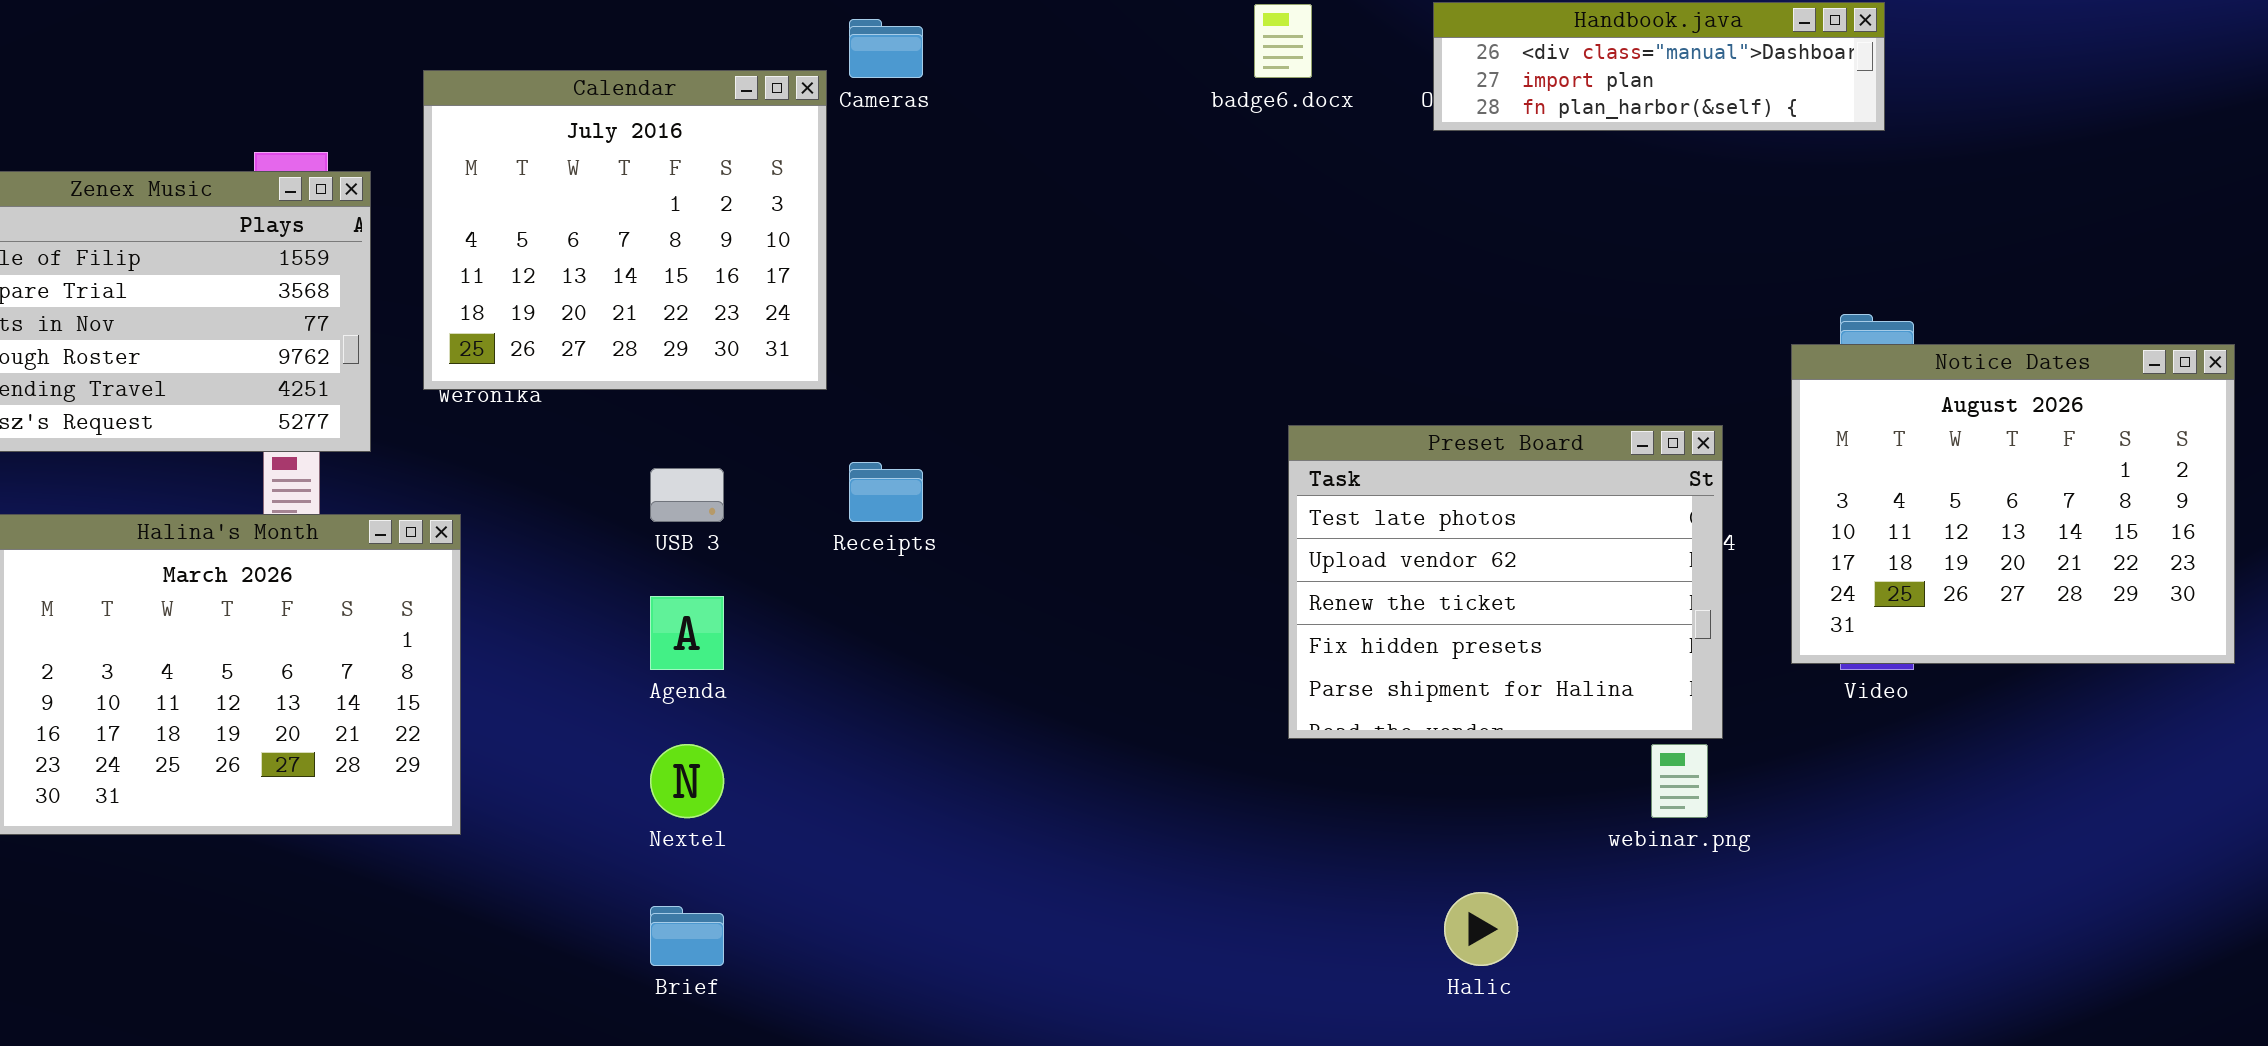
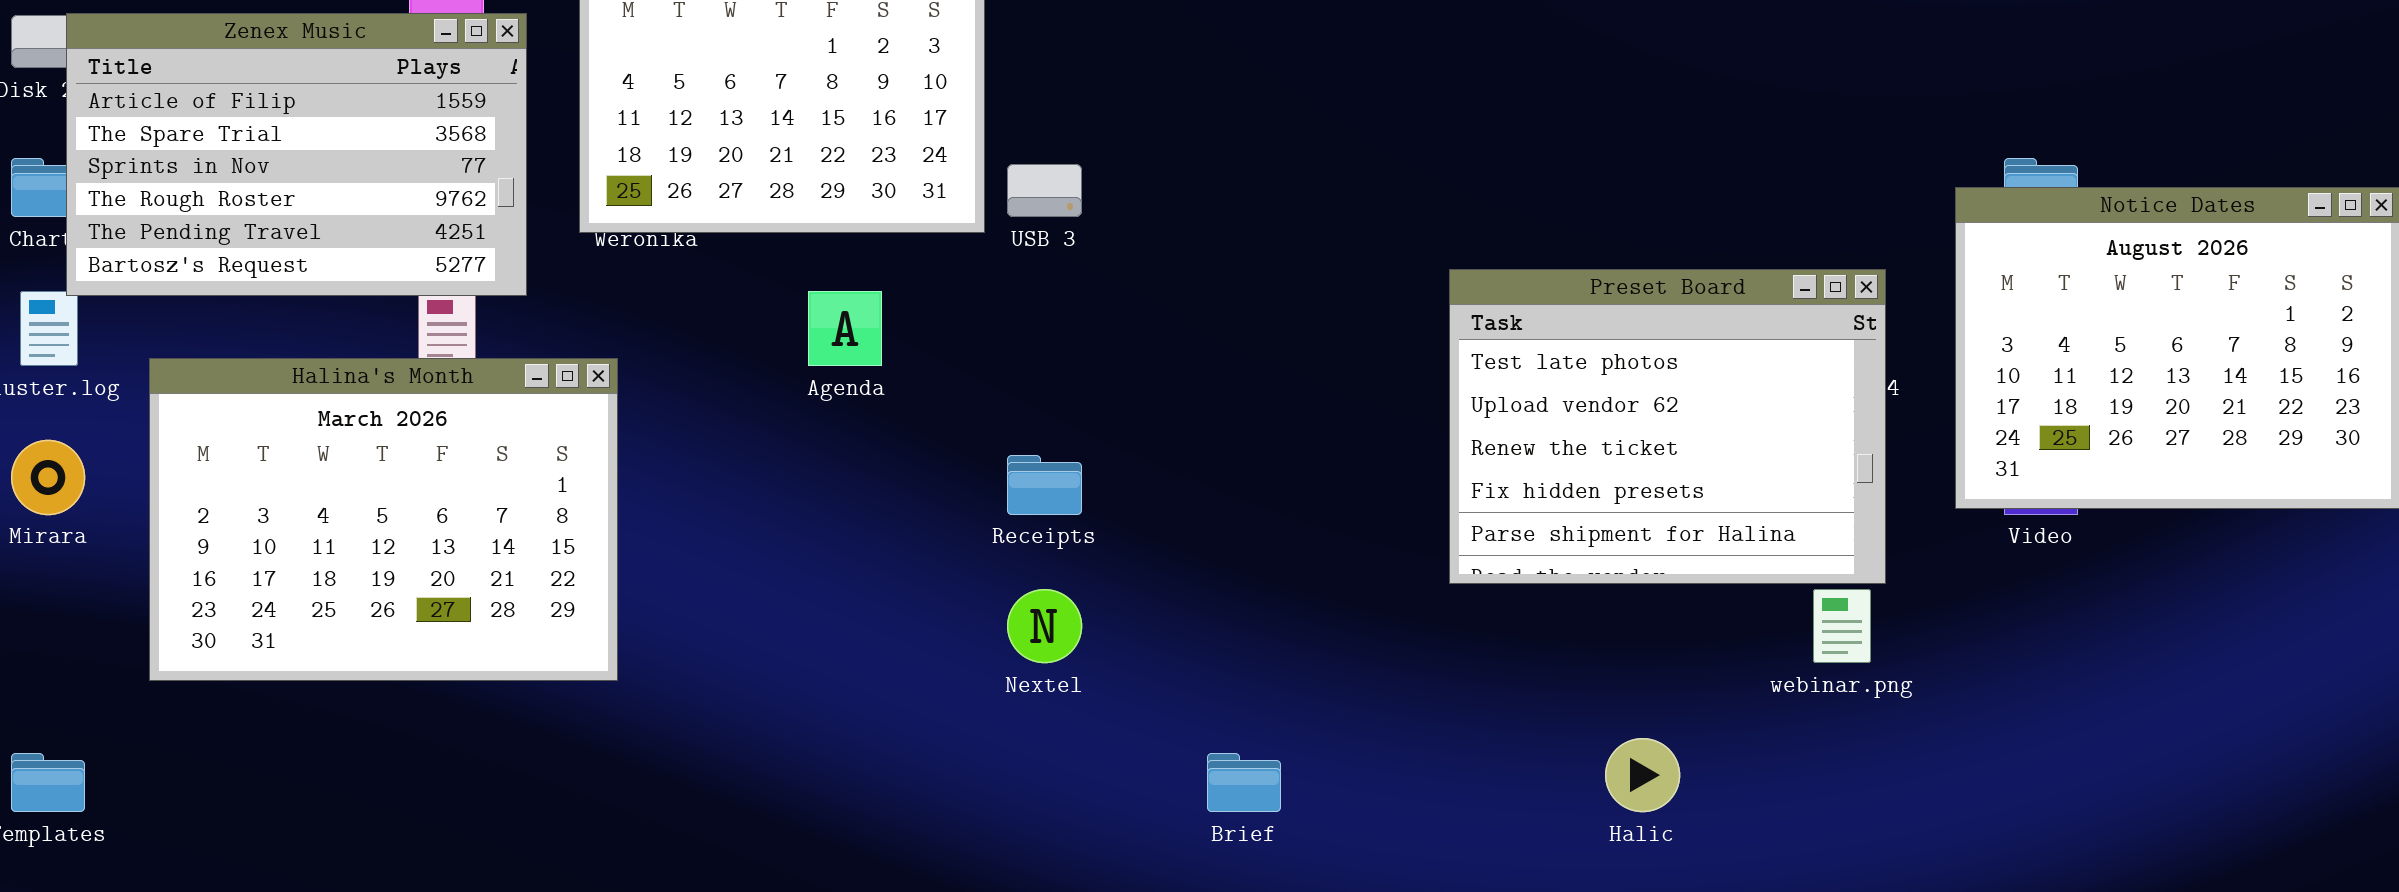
Receipts: [849,462,923,522] -> [1007,455,1082,515], moved
USB 3: [650,468,724,522] -> [1007,164,1082,217], moved
Agenda: [650,596,724,670] -> [808,291,882,366], moved
Nextel: [650,744,724,818] -> [1007,589,1082,663], moved
Brief: [650,906,724,966] -> [1207,753,1281,812], moved

